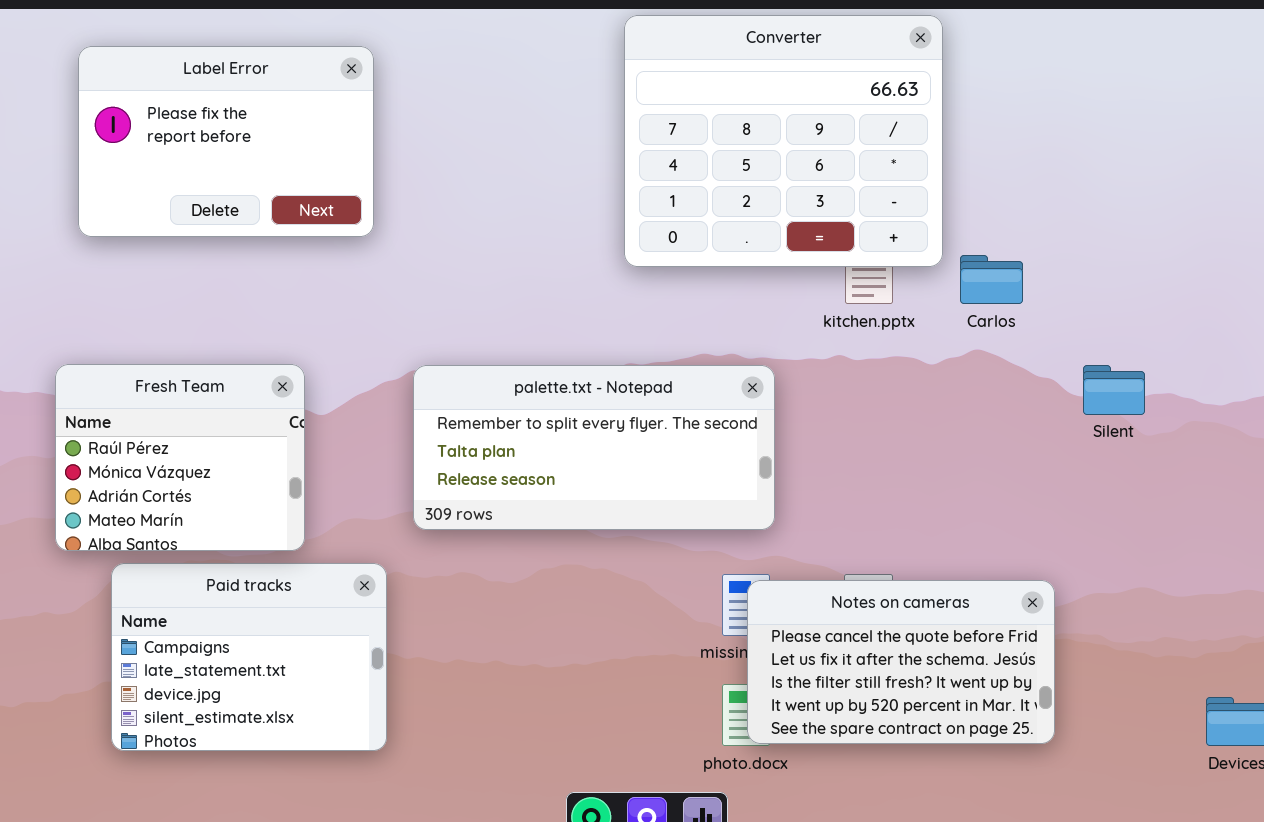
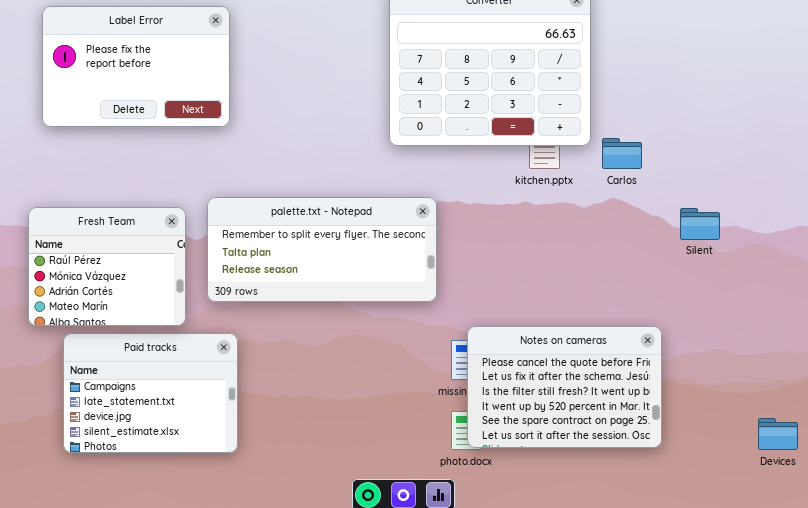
palette.txt - Notepad: [413,365,775,530] -> [207,197,437,302], moved
Notes on cameras: [747,580,1055,744] -> [467,326,662,448], resized

